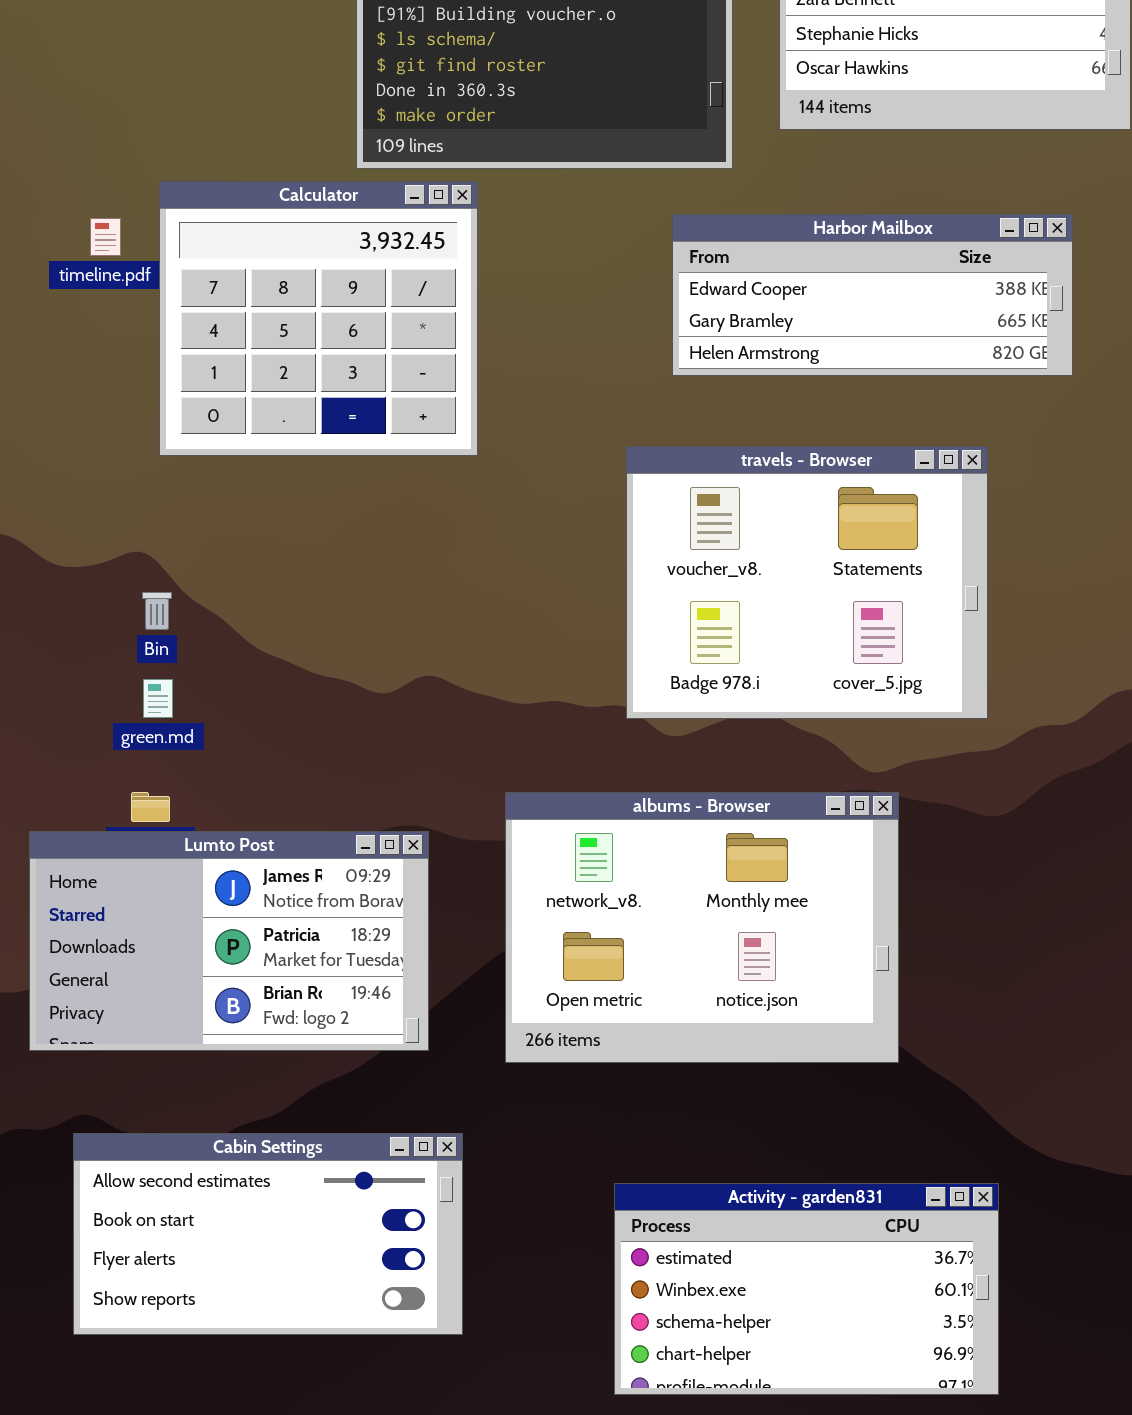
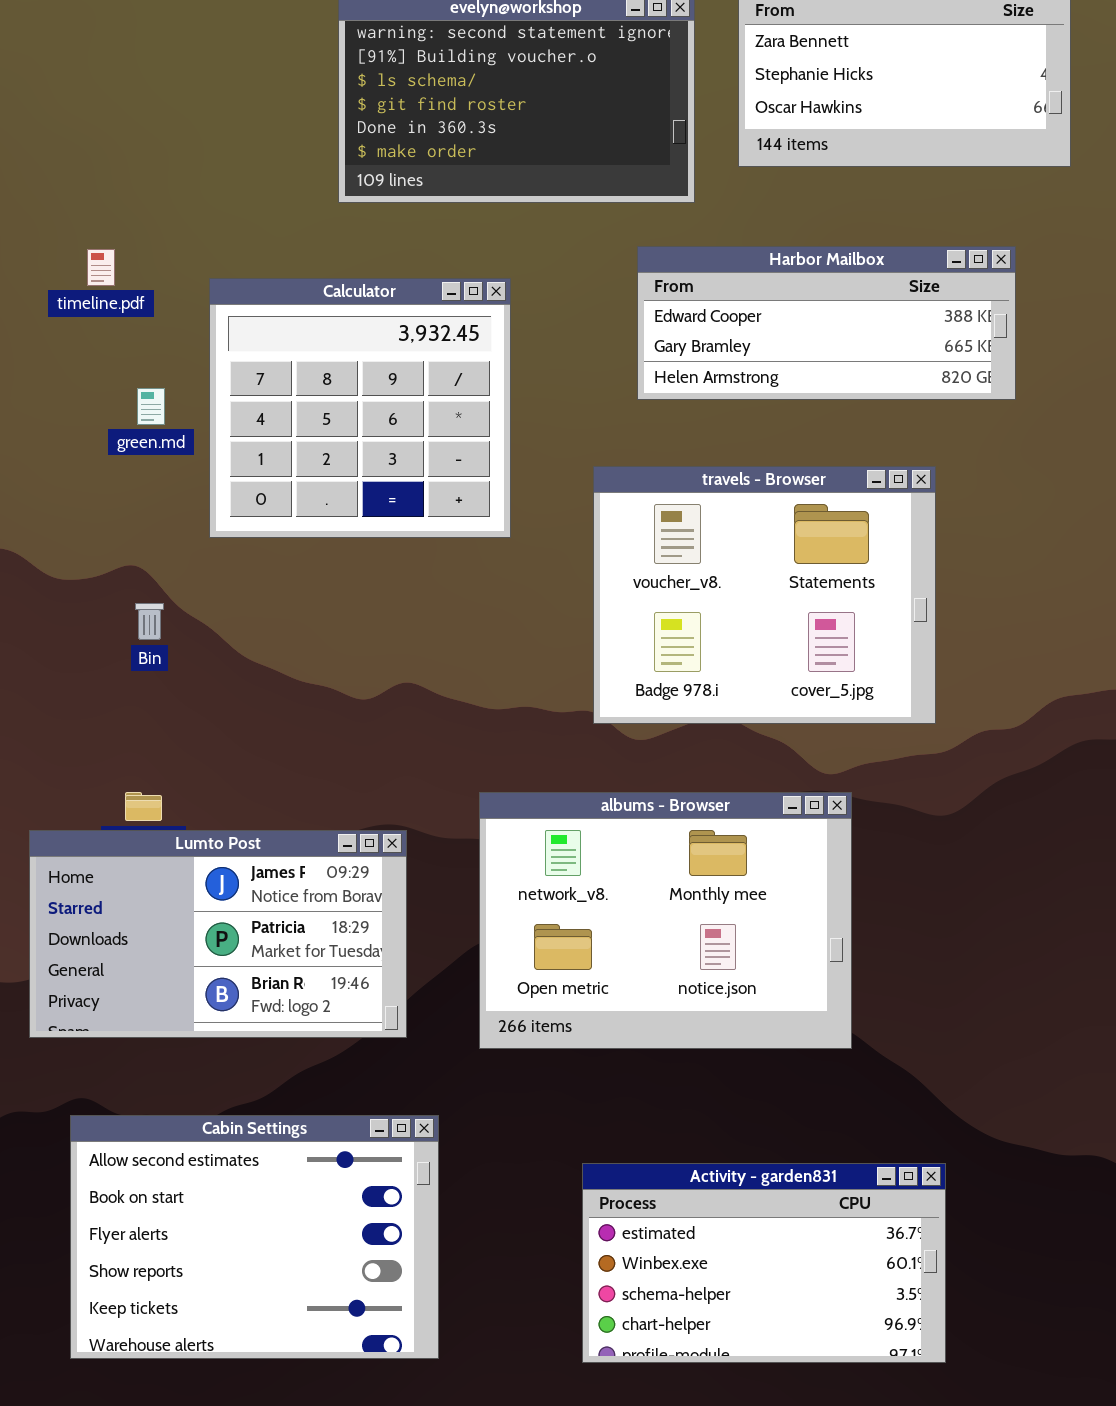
Calculator: [159,181,478,456] -> [209,278,511,538], moved
green.md: [143,679,173,718] -> [137,388,165,425], moved
Cabin Settings: [73,1133,463,1335] -> [70,1115,439,1359], resized

